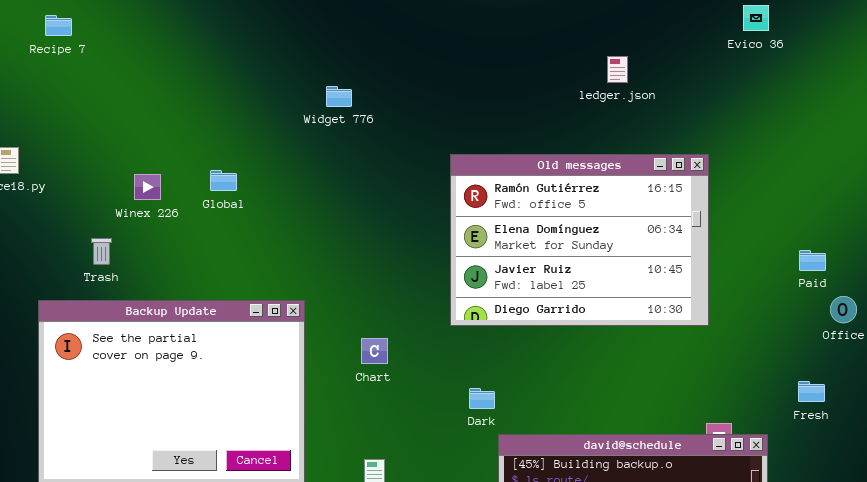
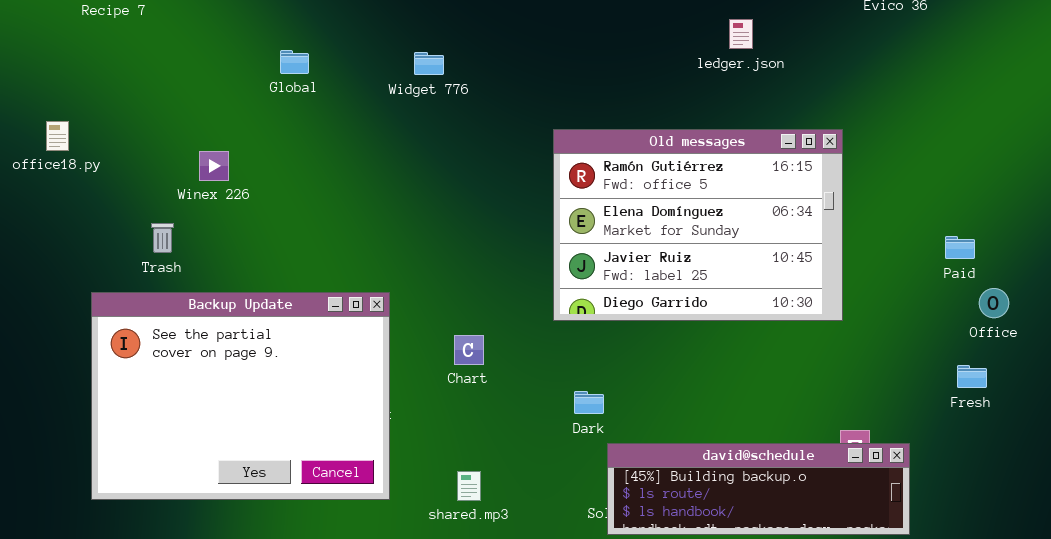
Global: [210,170,237,191] -> [280,50,309,74], moved
Fresh: [798,381,825,402] -> [957,365,987,388], moved

